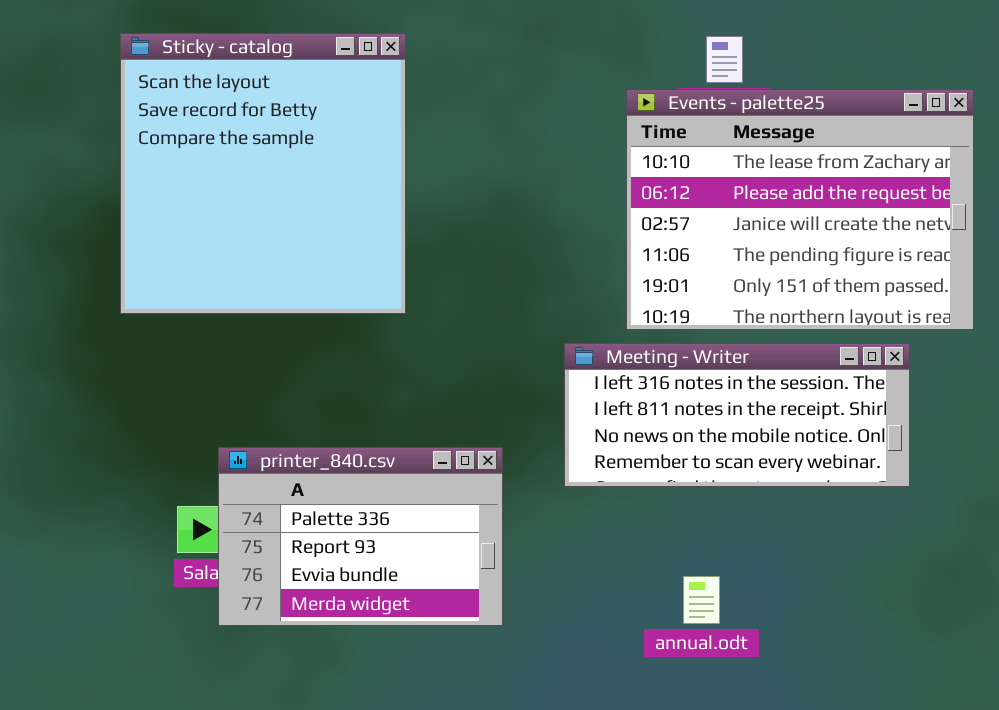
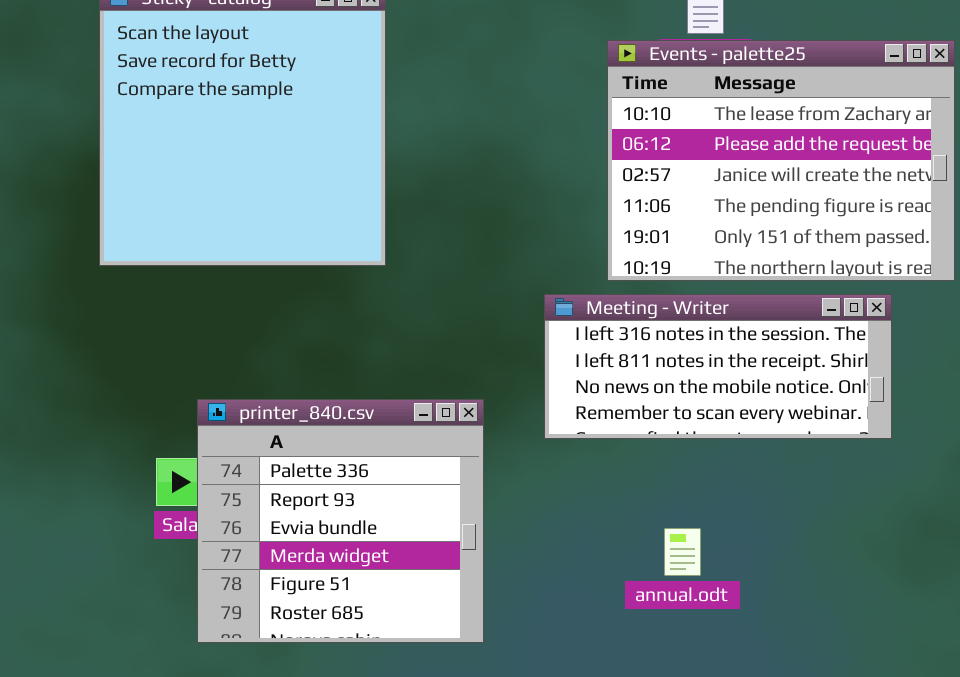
printer_840.csv: [218,447,503,626] -> [197,399,484,643], resized

